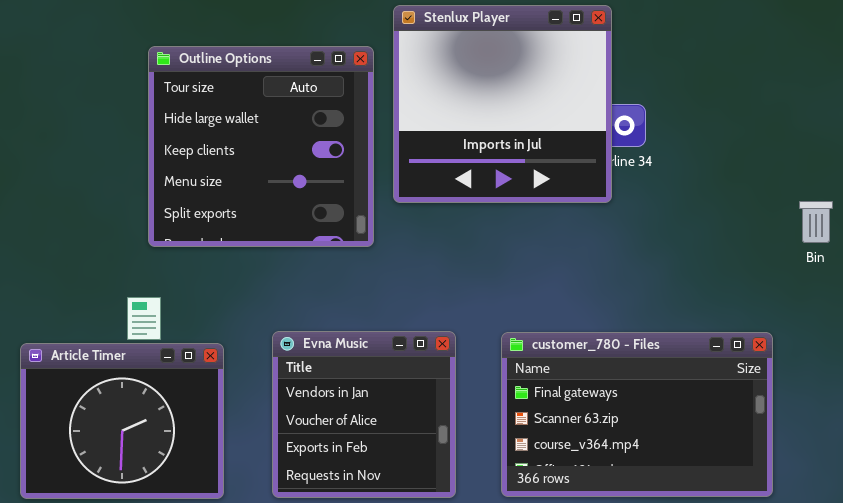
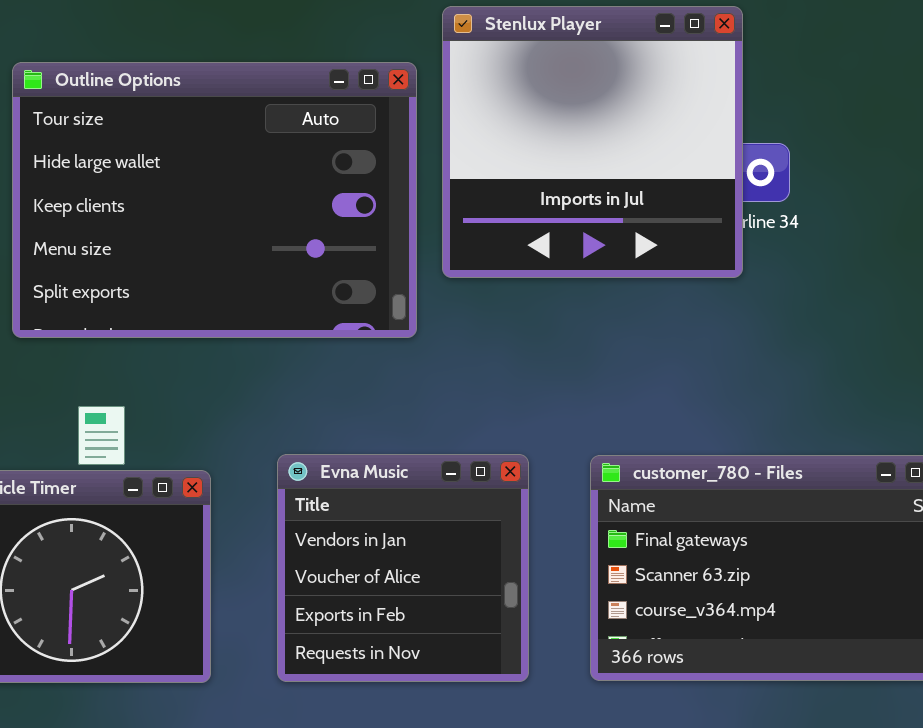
Outline Options: [148,46,374,247] -> [12,62,417,338], resized

